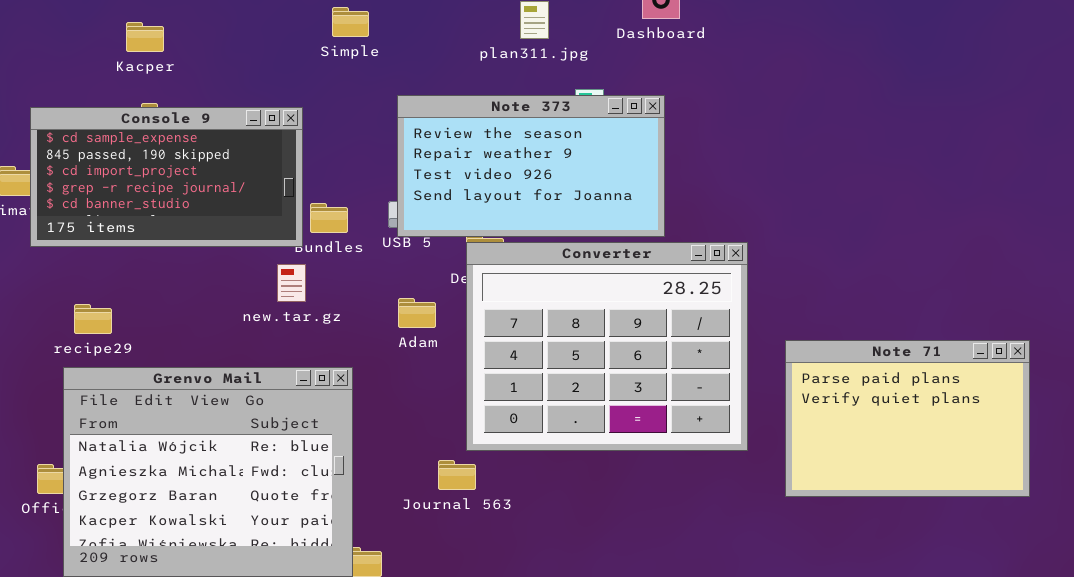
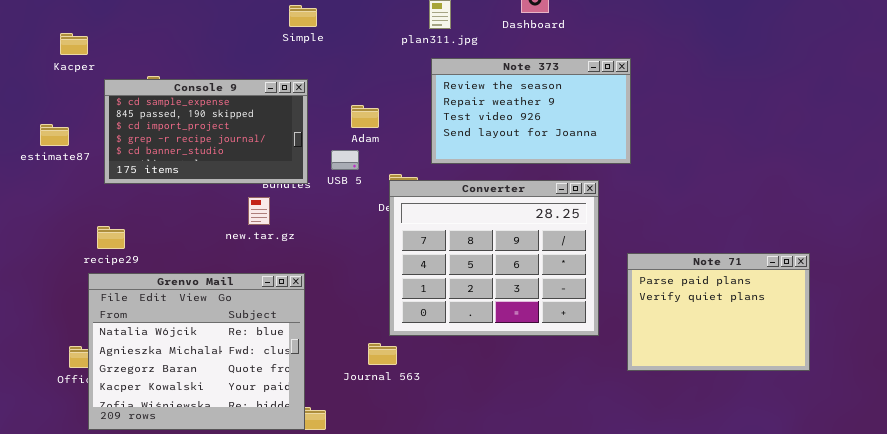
Kacper: [126,22,164,52] -> [60,33,88,55], moved
Note 373: [397,95,665,237] -> [431,58,631,164], moved
Console 9: [30,107,303,247] -> [104,79,308,184], moved
Adam: [398,298,436,328] -> [351,105,379,128], moved

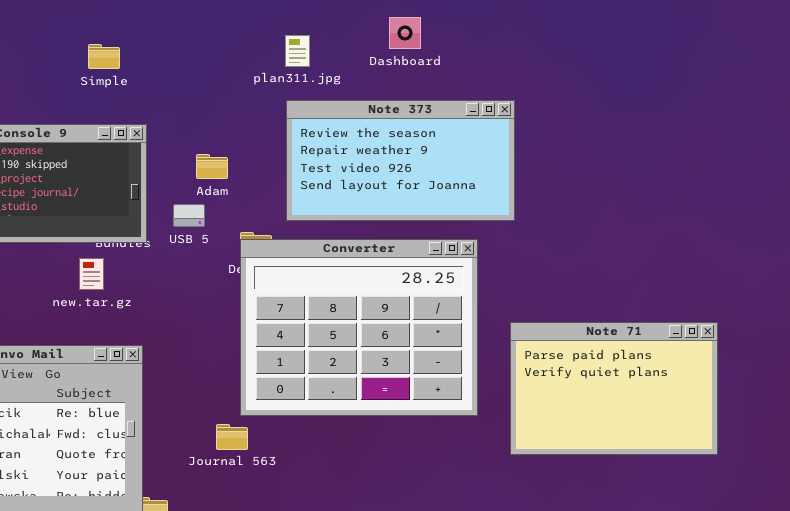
Simple: [289,5,317,27] -> [88,44,120,69], moved

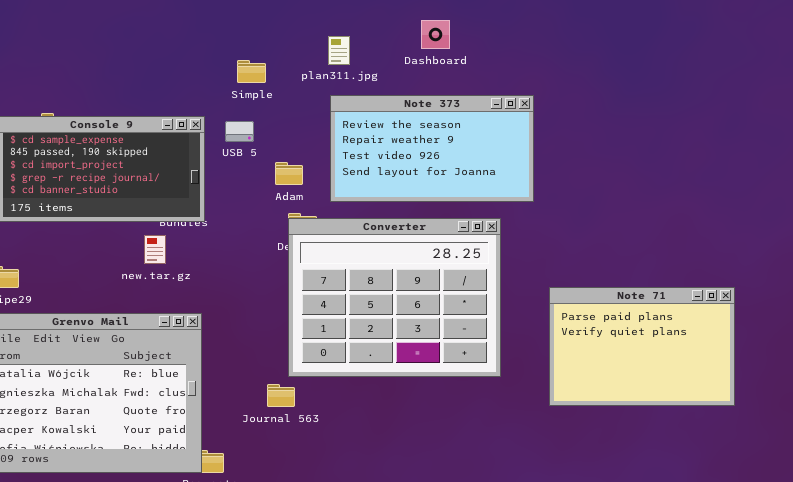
Simple: [88,44,120,69] -> [237,60,266,83], moved
Adam: [196,154,228,179] -> [275,162,303,185], moved
USB 5: [173,204,205,227] -> [225,121,254,142], moved
Note 71: [510,322,718,455] -> [549,287,735,406], moved

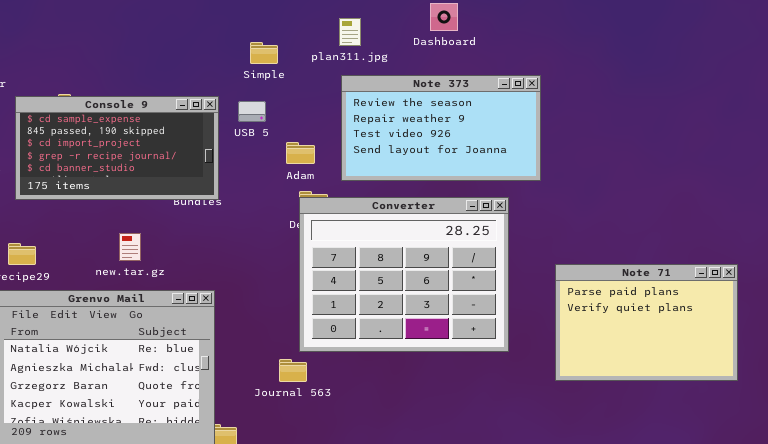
new.tar.gz: [144,235,166,264] -> [119,233,141,261], moved

